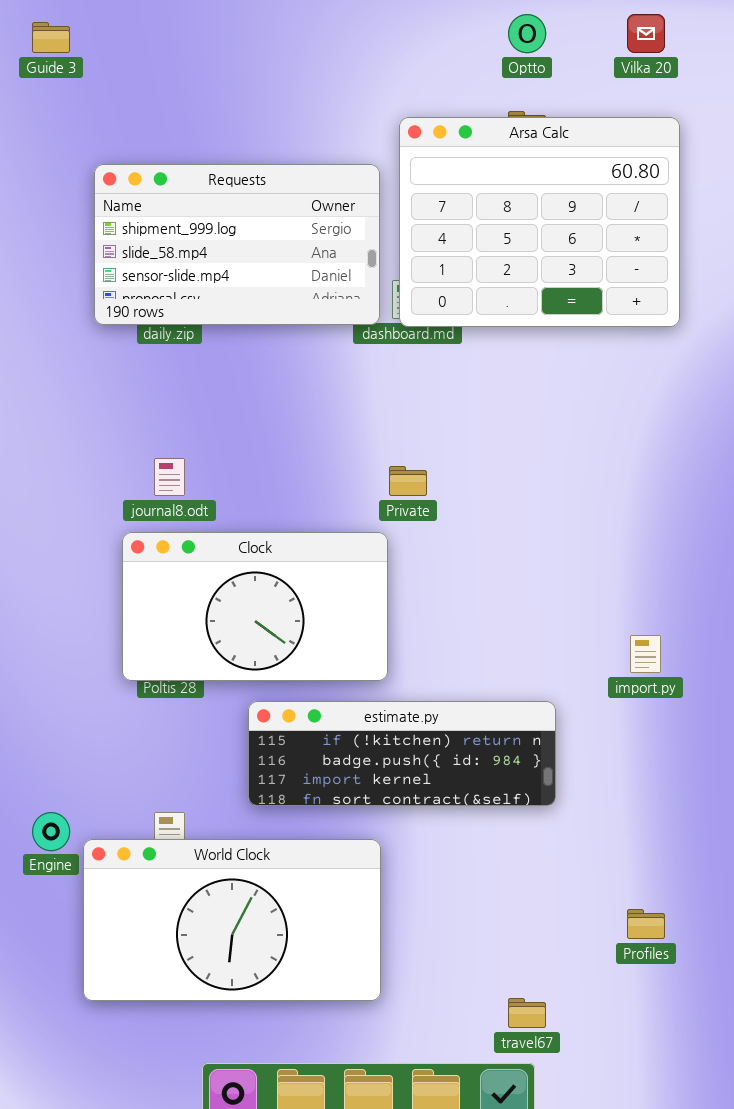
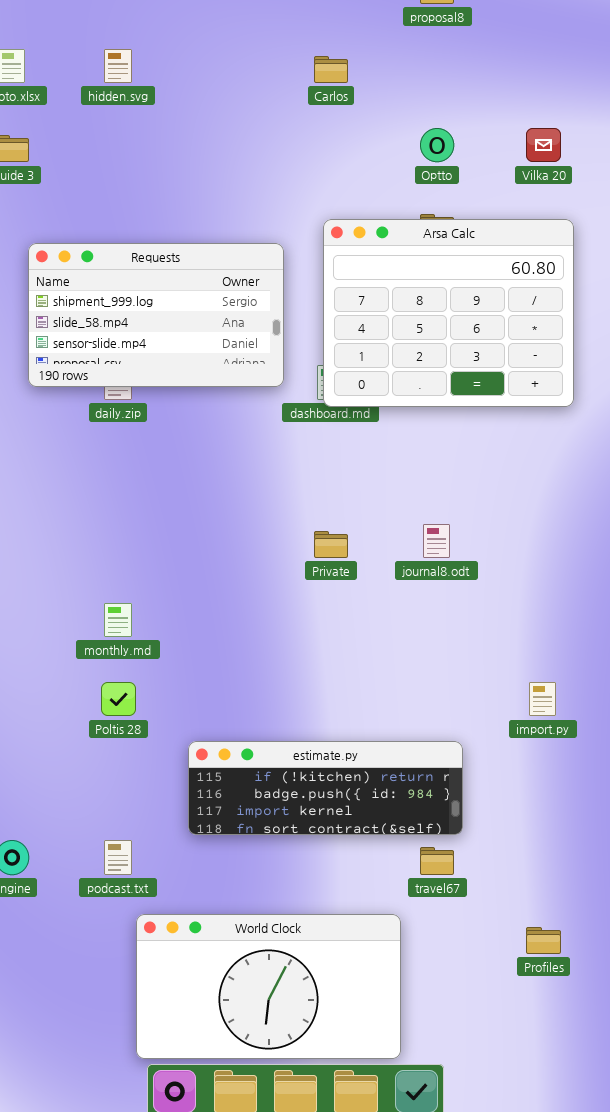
Requests: [94,164,380,325] -> [28,243,284,387], moved
journal8.odt: [154,458,185,496] -> [423,524,450,558], moved
Clock: [122,532,388,681] -> none, closed
World Clock: [83,839,381,1001] -> [136,914,401,1059], moved
travel67: [508,998,546,1028] -> [420,847,454,875], moved

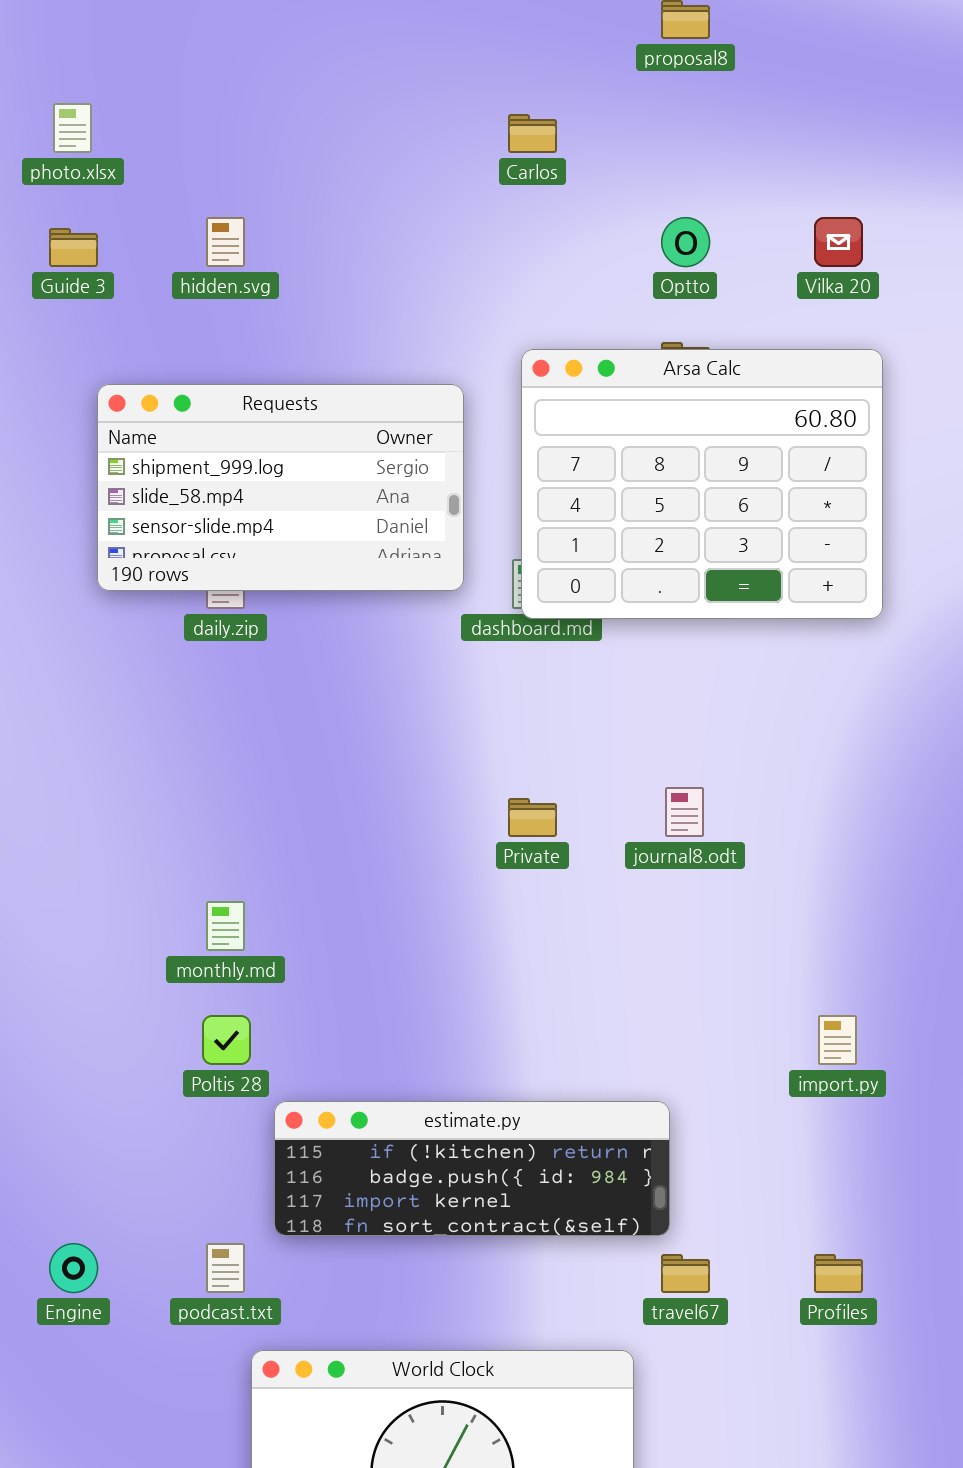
hidden.svg: [104,49,132,83] -> [206,217,245,267], moved
estimate.py: [188,741,463,835] -> [274,1101,670,1236], moved
Profiles: [526,927,561,954] -> [814,1254,863,1293], moved

